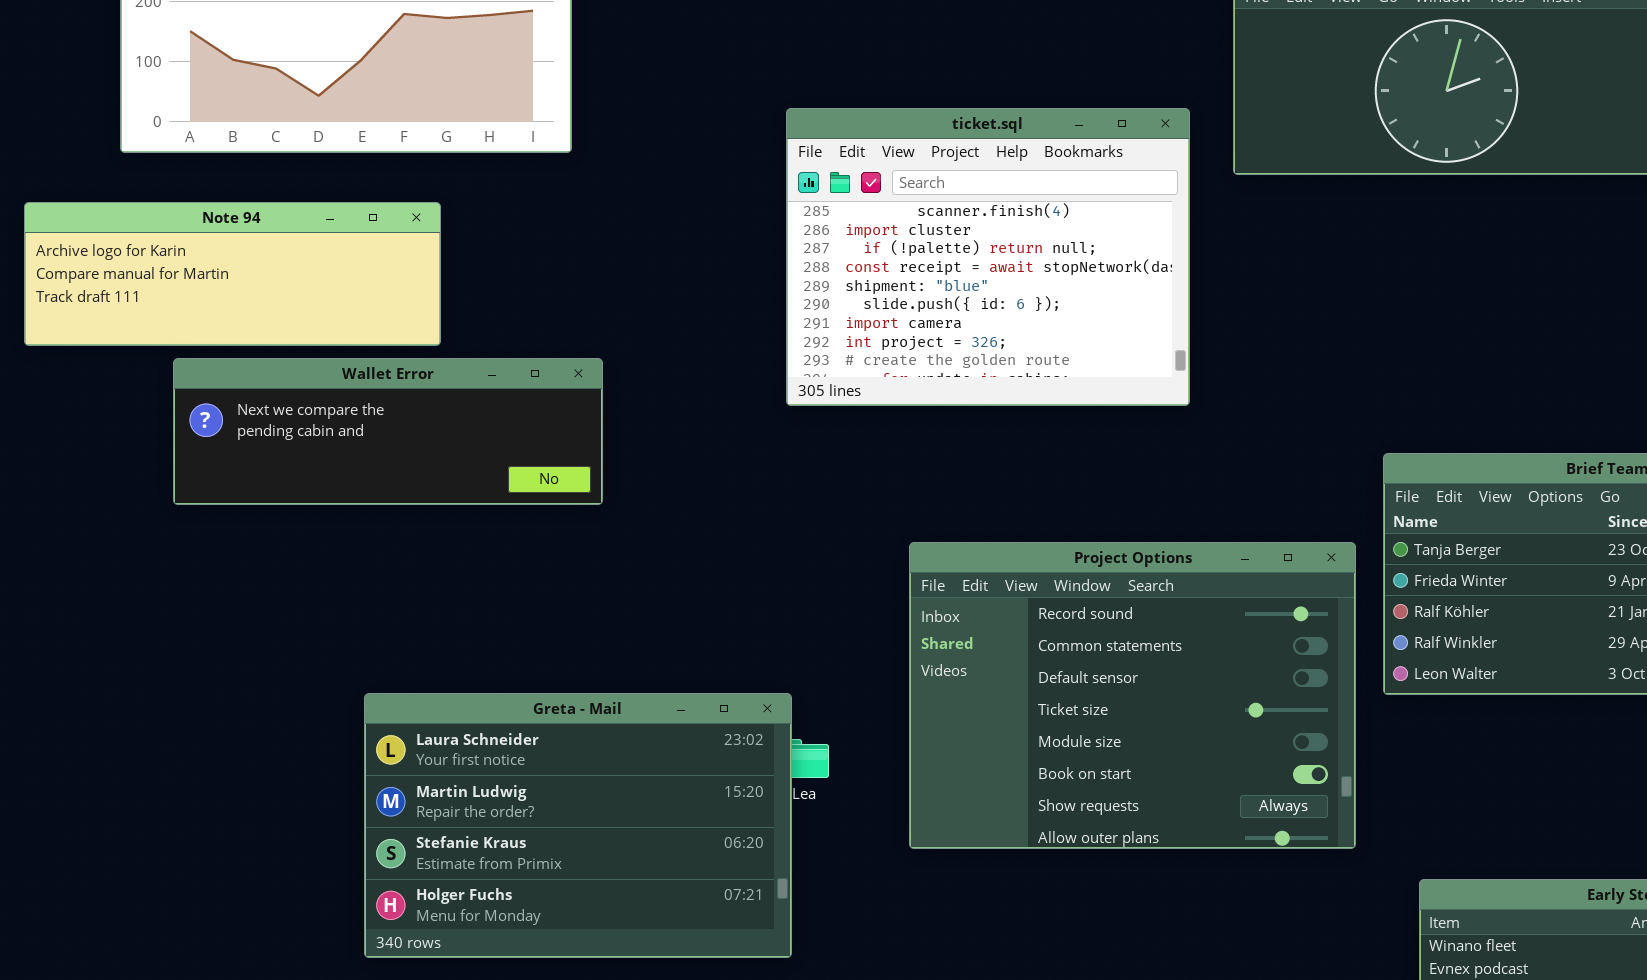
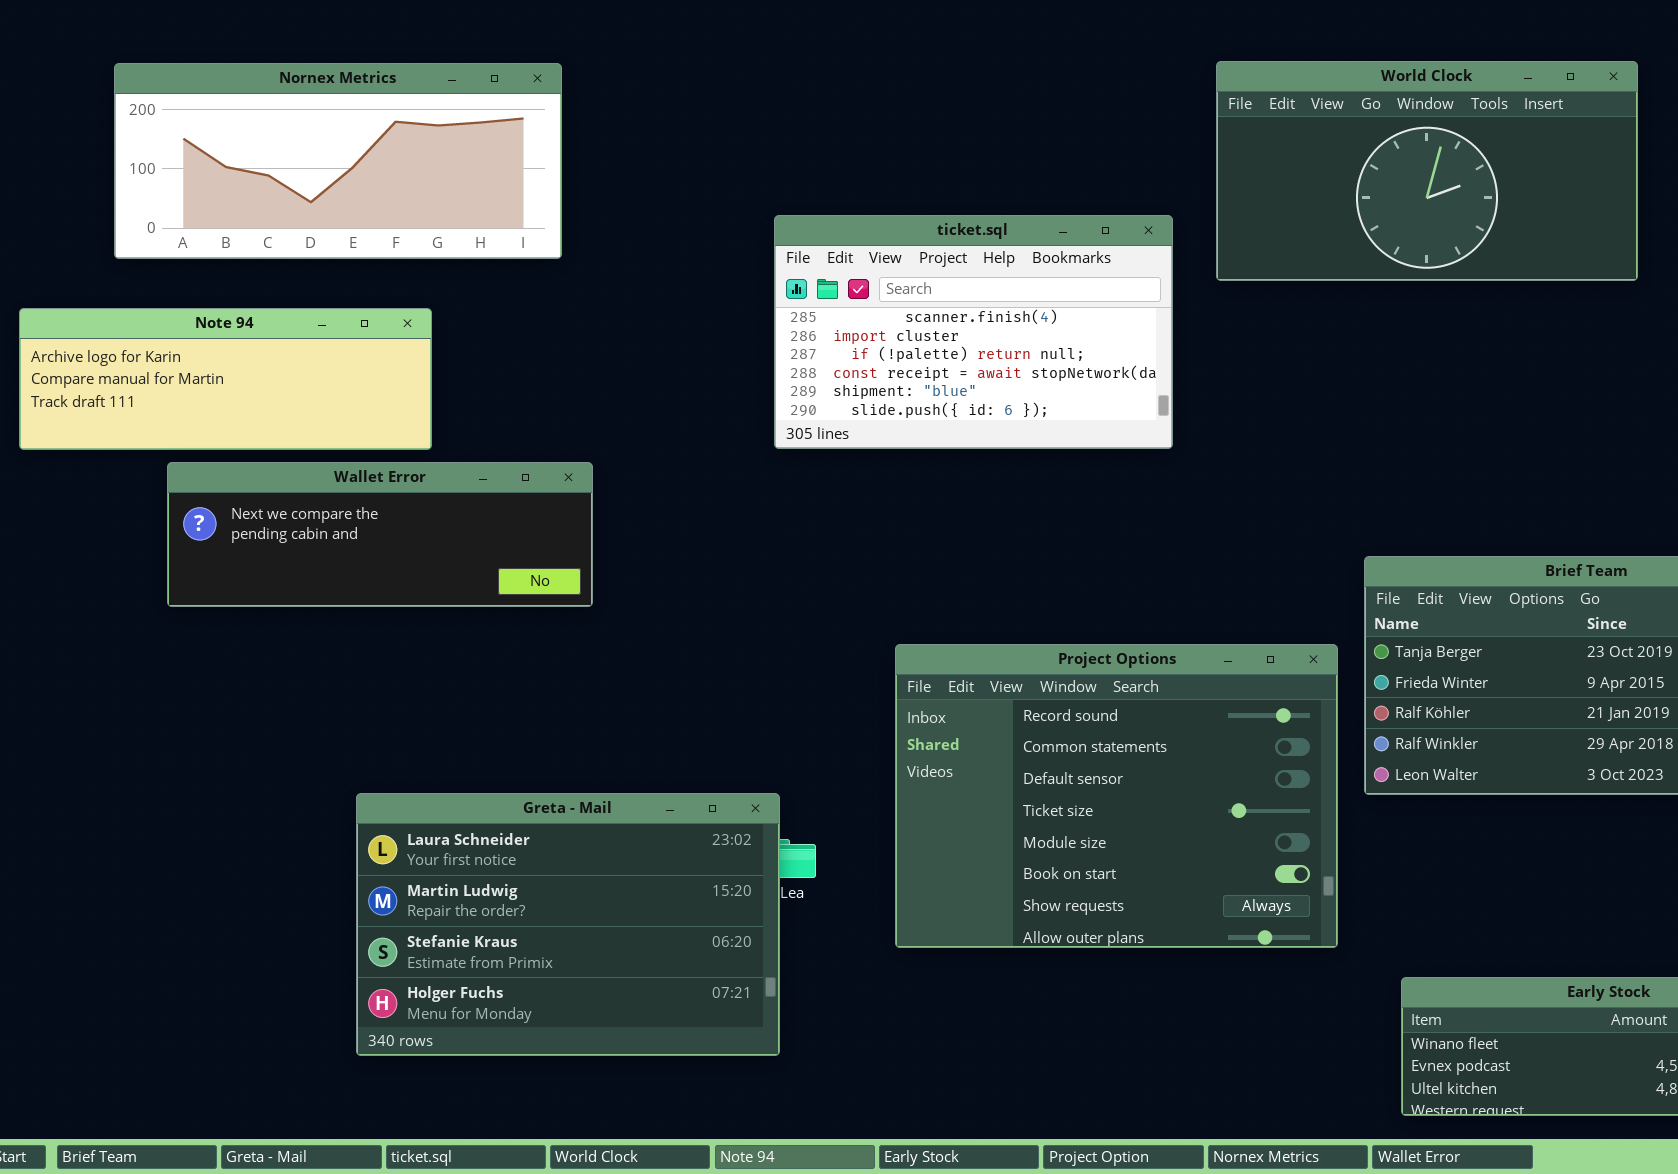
ticket.sql: [786,108,1190,406] -> [774,215,1173,449], resized

